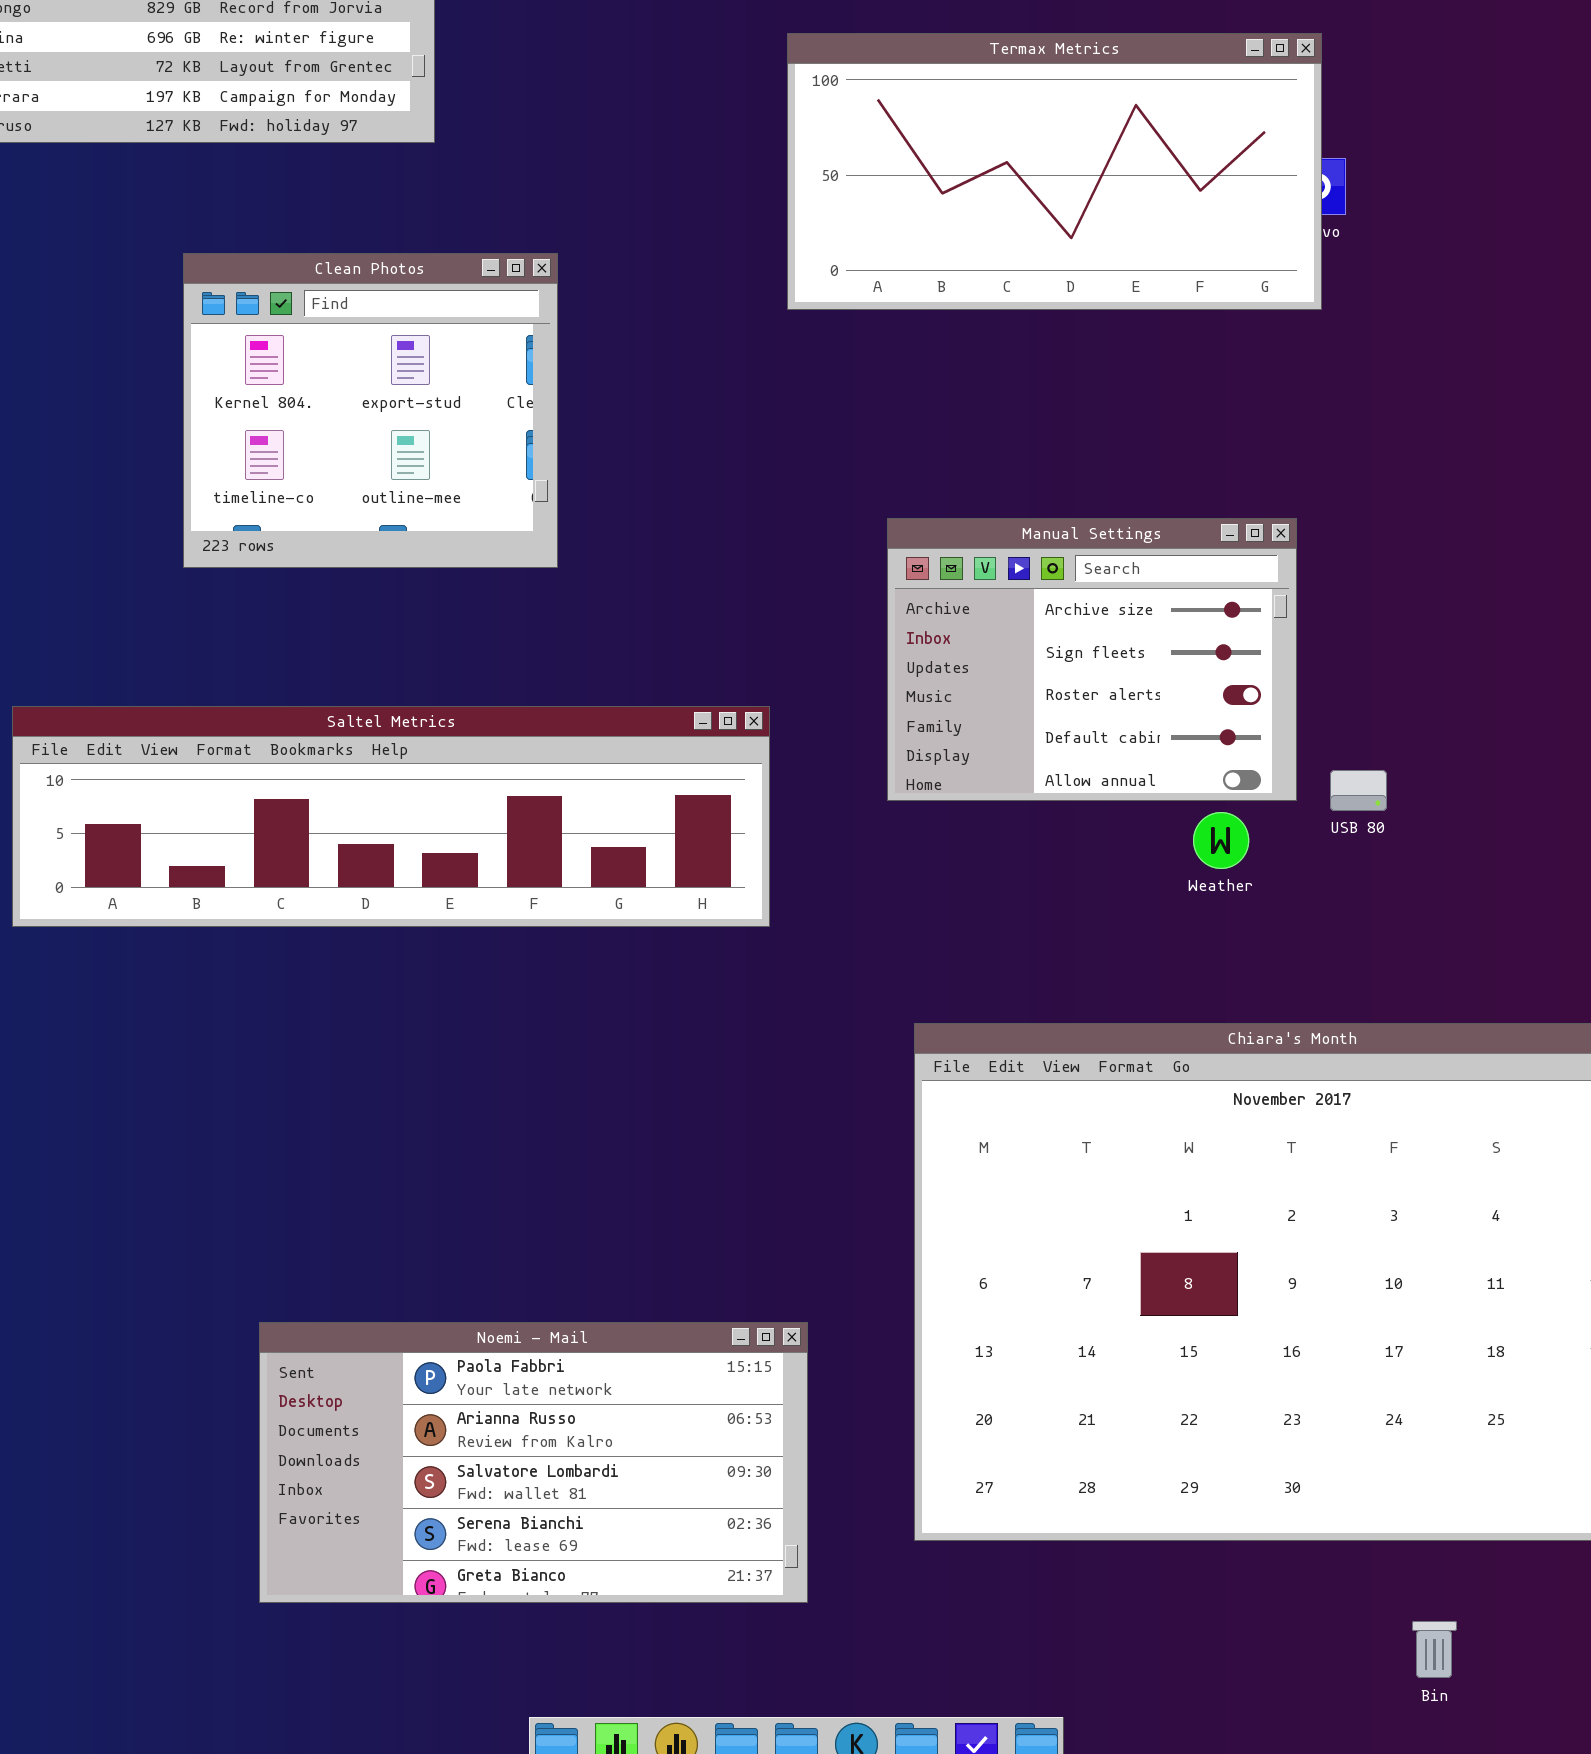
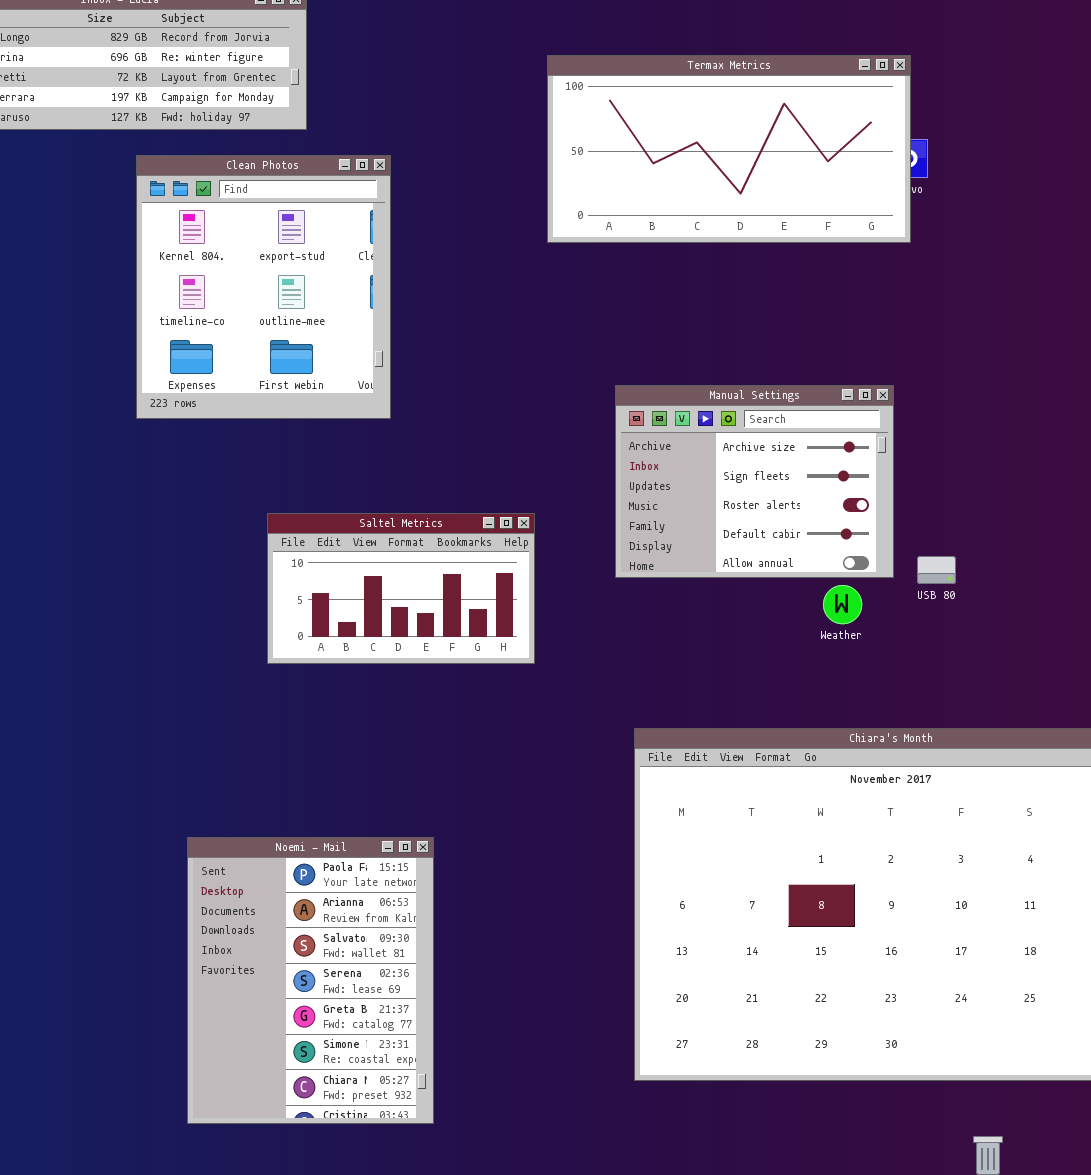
Clean Photos: [183,253,558,568] -> [136,155,391,419], resized
Saltel Metrics: [12,706,770,927] -> [267,513,535,664], resized
Noemi - Mail: [259,1322,808,1603] -> [187,837,434,1124], resized

